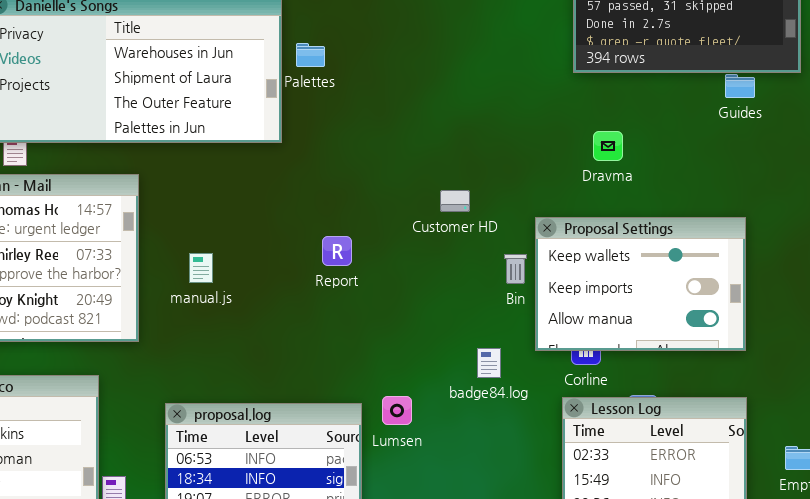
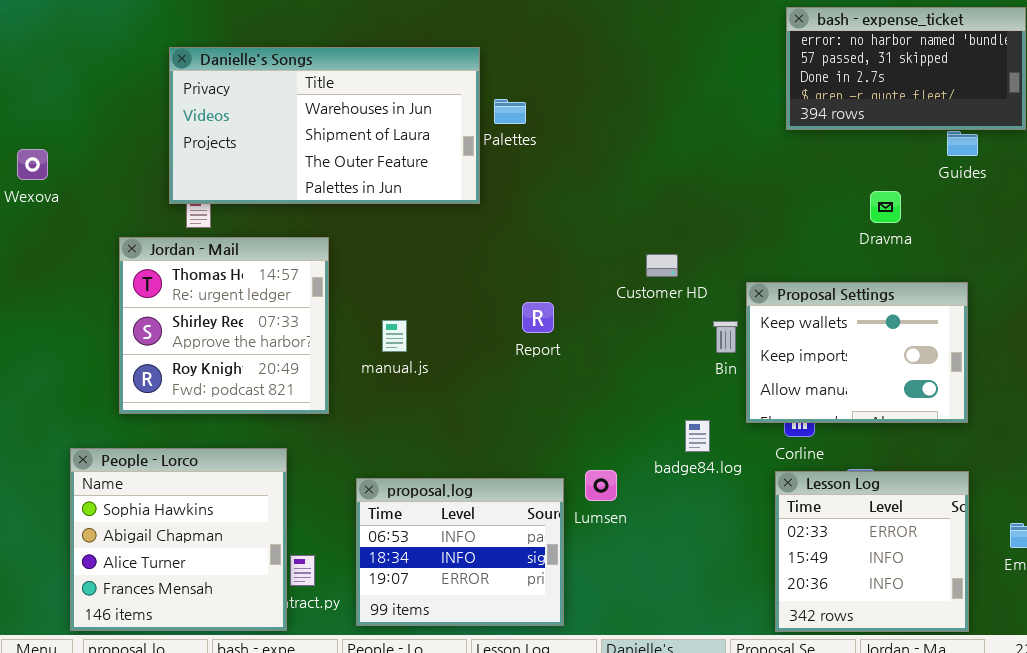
Dravma: [593,131,623,161] -> [870,191,901,223], moved

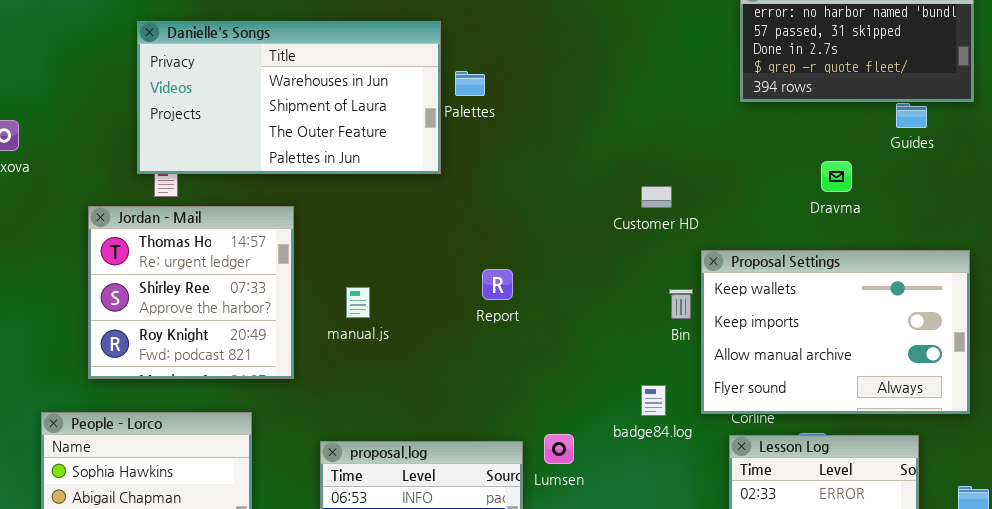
Customer HD: [646,254,678,277] -> [641,186,672,208], moved
Proposal Settings: [746,282,968,423] -> [701,250,970,414], resized

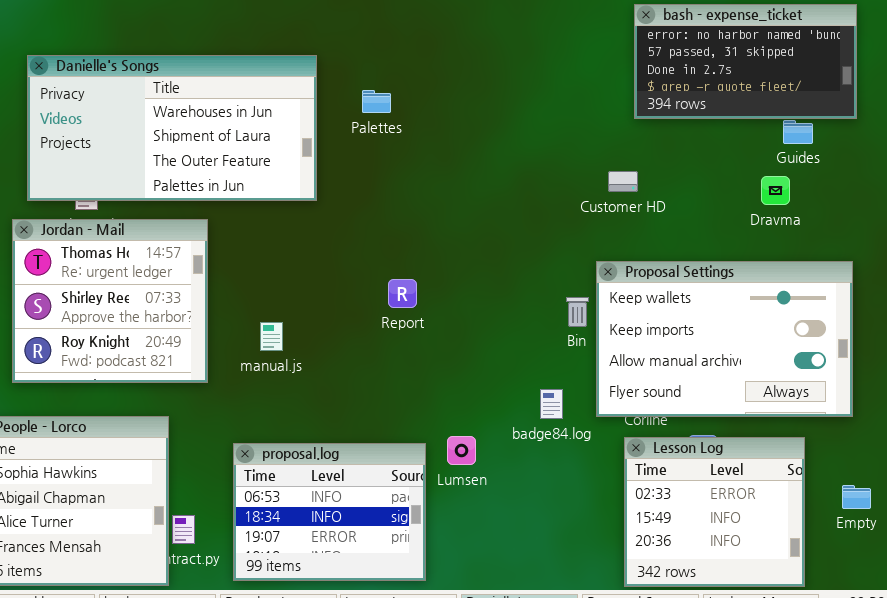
Danielle's Songs: [137,21,441,174] -> [27,55,317,201], moved
Dravma: [821,161,852,192] -> [761,176,790,205], moved
Customer HD: [641,186,672,208] -> [608,171,638,192], moved
manual.js: [346,287,370,318] -> [260,322,283,351], moved

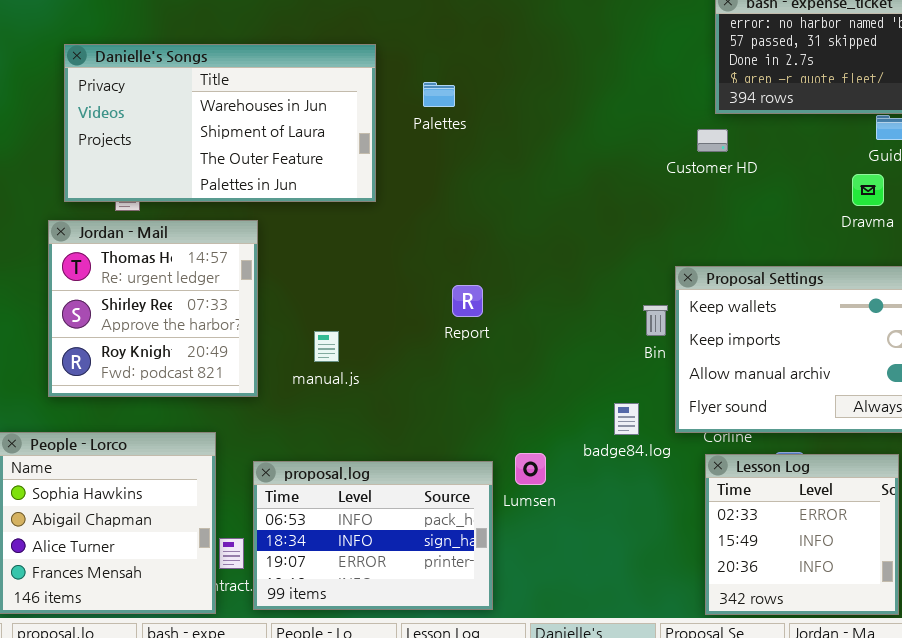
Customer HD: [608,171,638,192] -> [697,129,728,152], moved
proposal.log: [233,443,426,581] -> [253,461,493,610], resized

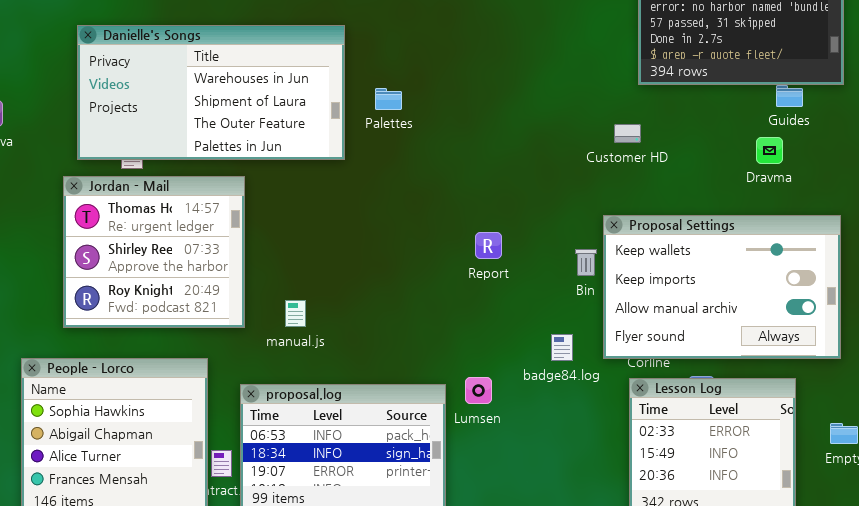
Palettes: [423,82,455,107] -> [375,88,402,110], moved
Customer HD: [697,129,728,152] -> [614,124,641,143], moved
Report: [452,285,483,317] -> [475,232,502,259], moved
manual.js: [314,331,339,362] -> [285,300,306,327], moved

